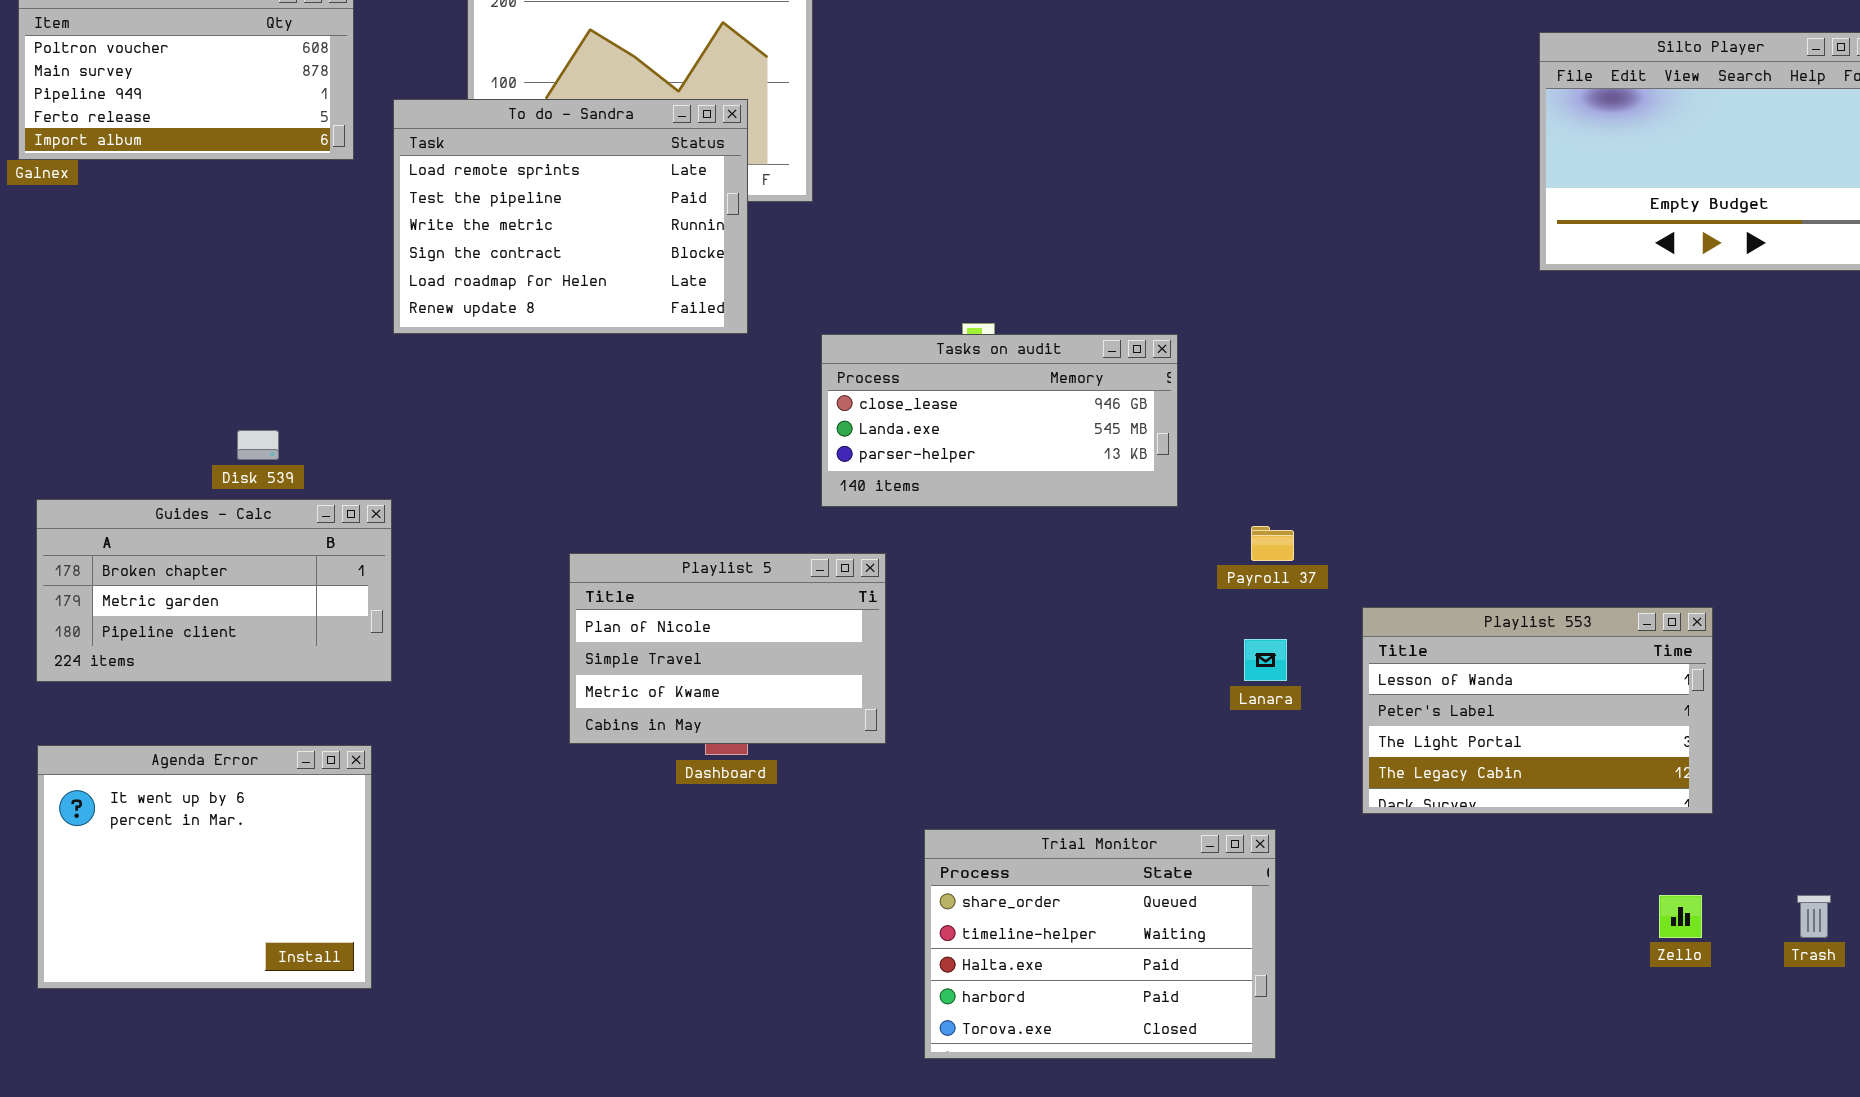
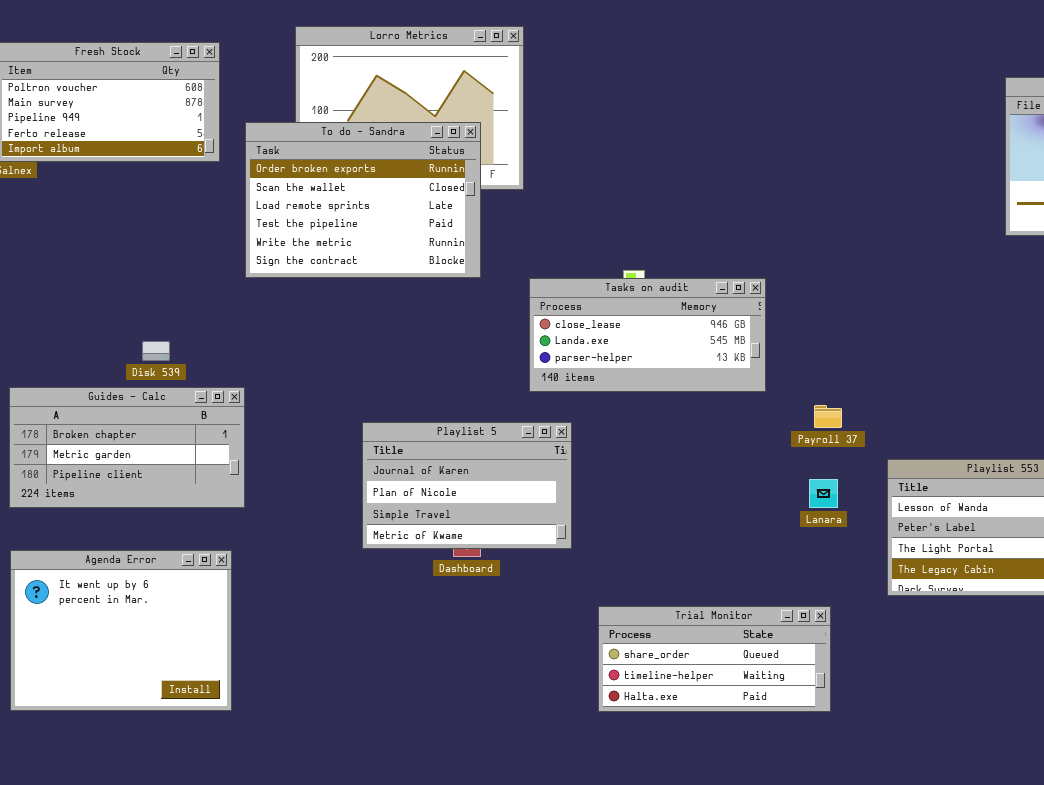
To do - Sandra: [393,99,748,334] -> [245,122,481,278], scrolled up 2 rows
Playlist 5: [569,553,886,744] -> [362,422,572,549], scrolled up 1 row
Trial Monitor: [924,829,1276,1059] -> [598,606,831,712], resized

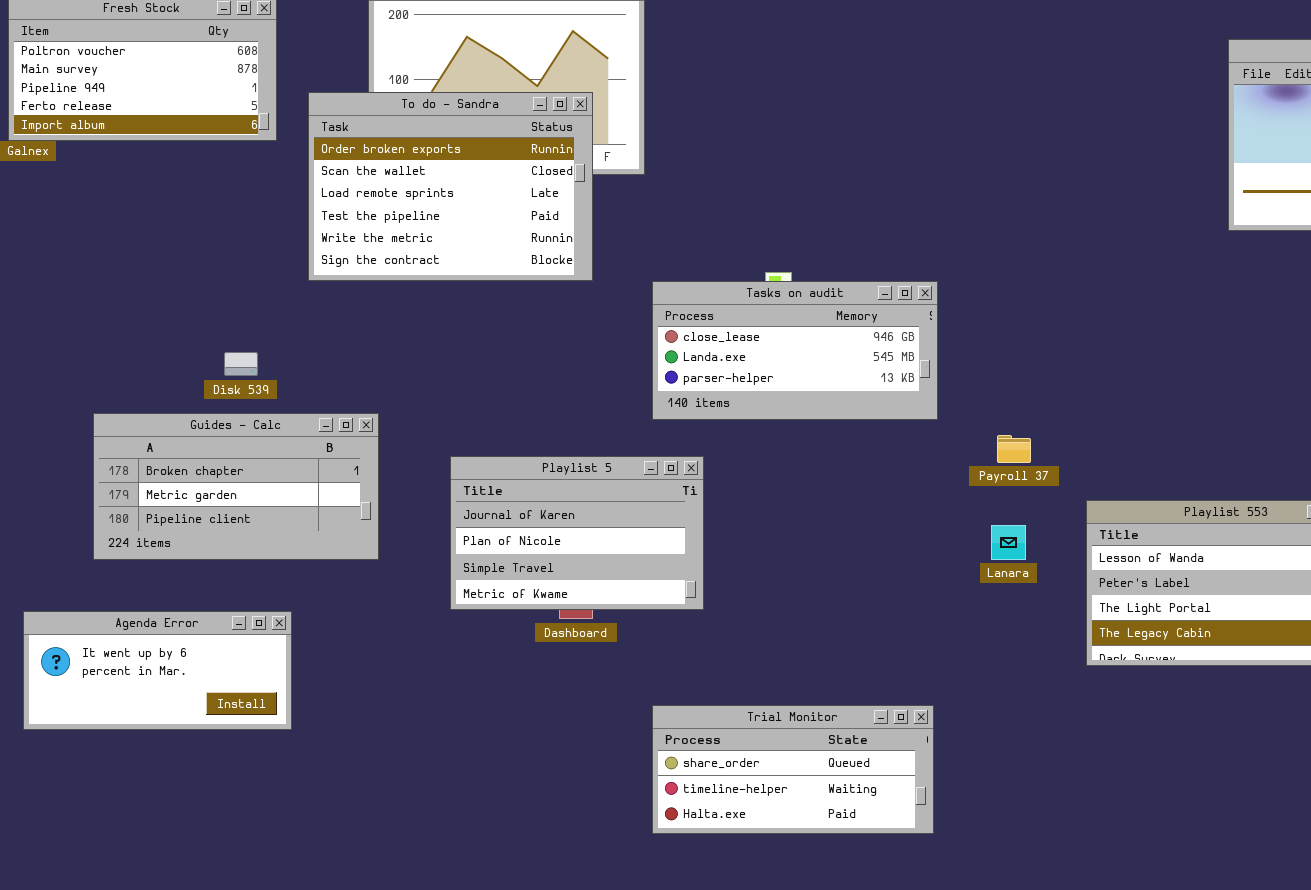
Disk 539: [142,341,170,361] -> [224,352,258,376], moved
Guides - Calc: [9,387,245,508] -> [93,413,379,560], moved
Agenda Error: [10,550,232,711] -> [23,611,292,730], resized
Trial Monitor: [598,606,831,712] -> [652,705,934,834], moved

